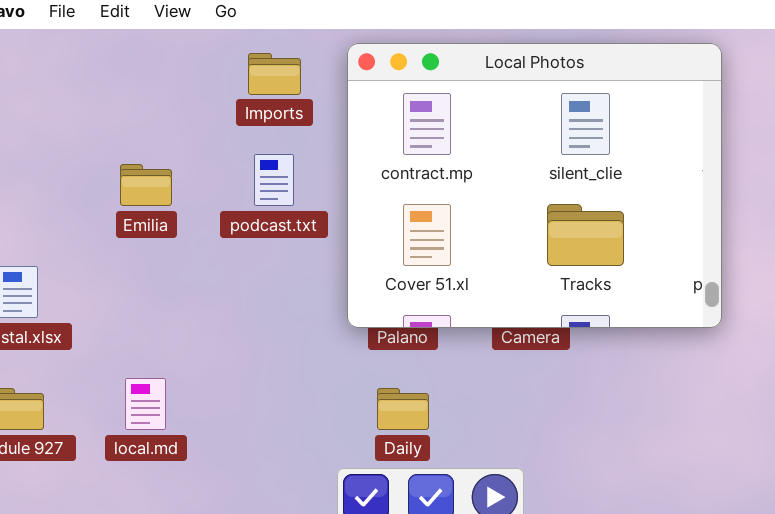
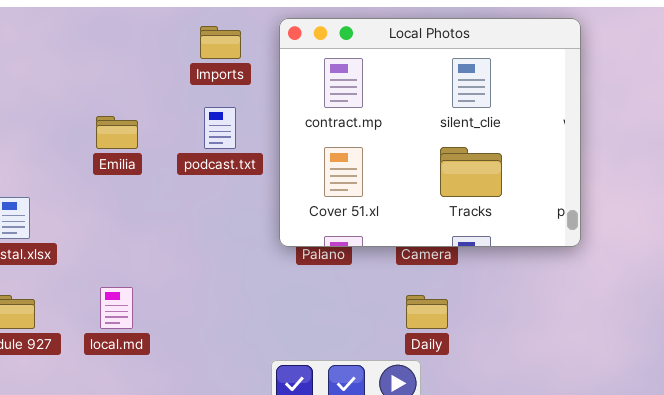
Daily: [377,388,429,430] -> [406,295,448,329], moved

